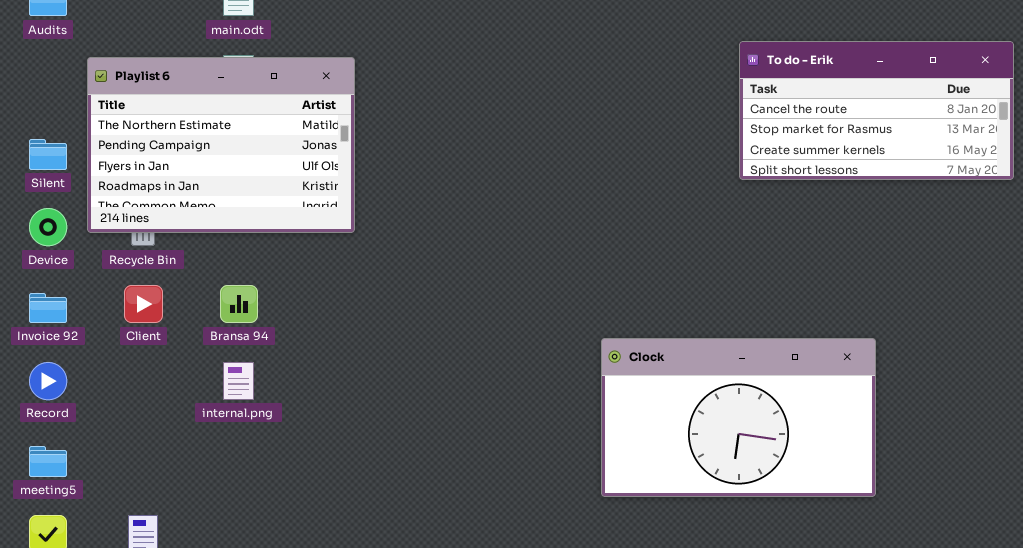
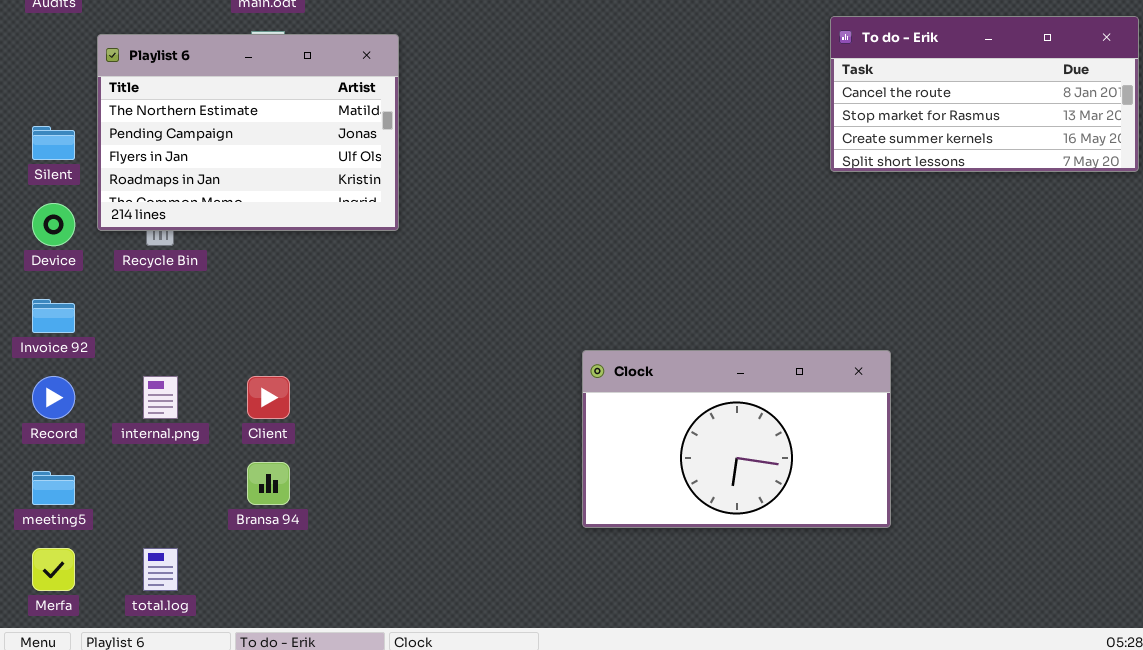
Client: [124,285,163,323] -> [247,376,290,419], moved
Bransa 94: [220,285,258,323] -> [247,462,290,505], moved
Clock: [601,338,876,497] -> [582,350,891,528], moved
internal.png: [223,362,254,400] -> [143,376,178,419], moved

